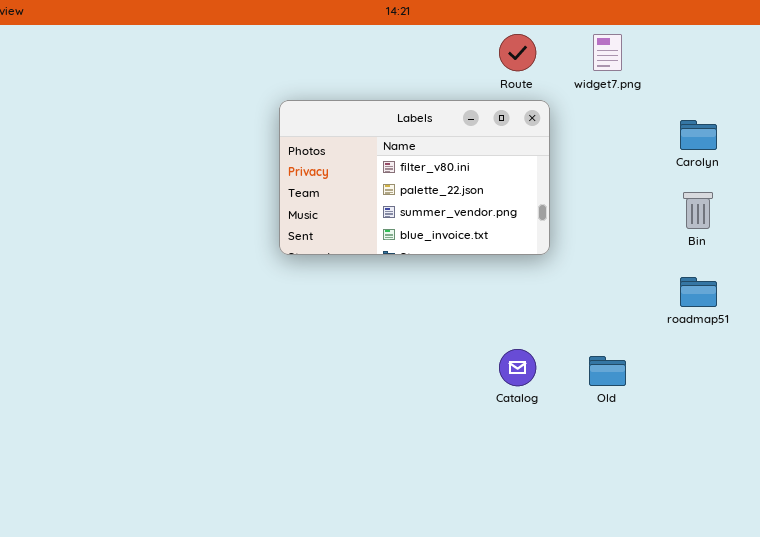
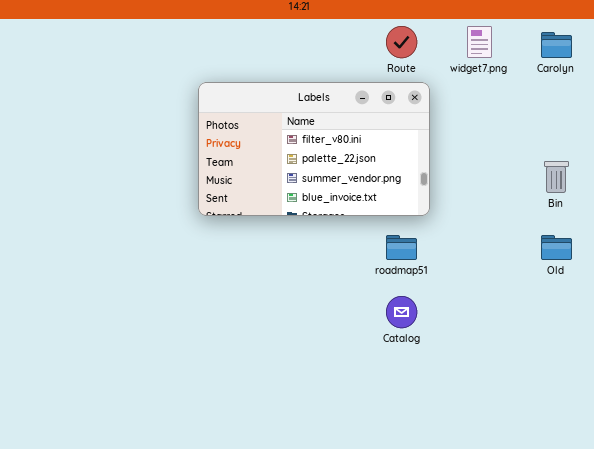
Carolyn: [680,120,717,150] -> [541,32,572,58], moved
roadmap51: [680,277,717,307] -> [386,235,417,260], moved
Old: [589,356,626,386] -> [541,235,572,260], moved

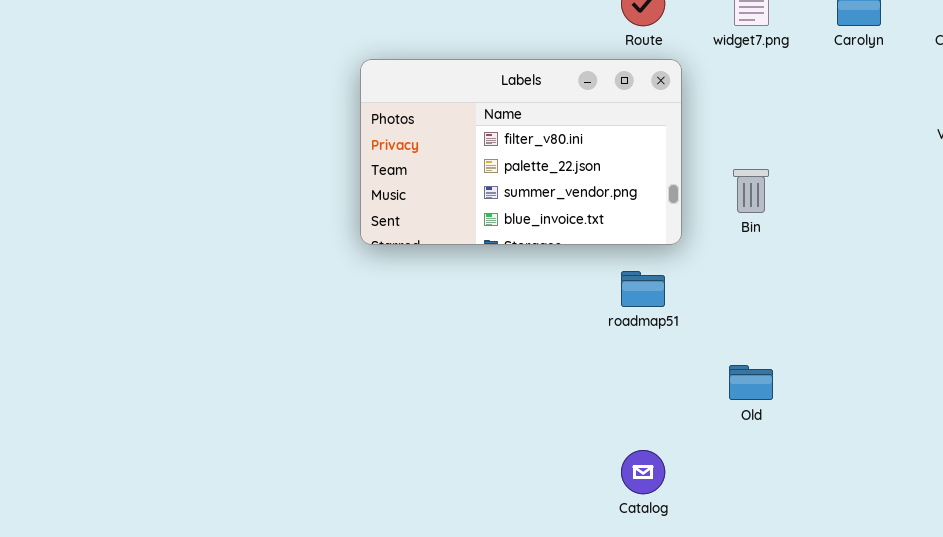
Bin: [544,161,569,193] -> [733,169,769,213], moved
Old: [541,235,572,260] -> [729,365,773,400], moved
Catalog: [386,296,417,328] -> [621,450,665,494], moved

